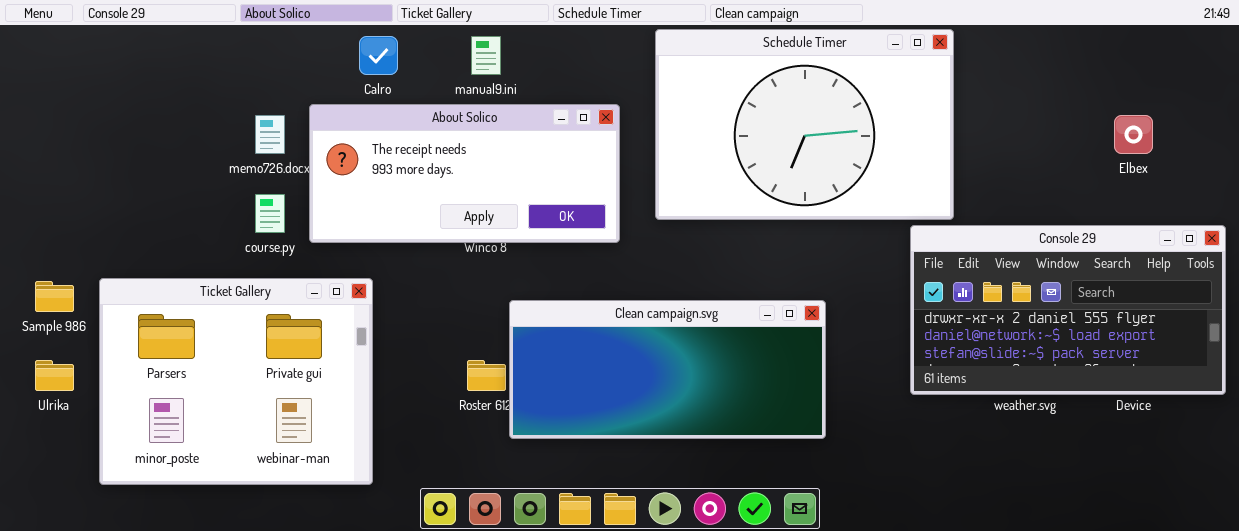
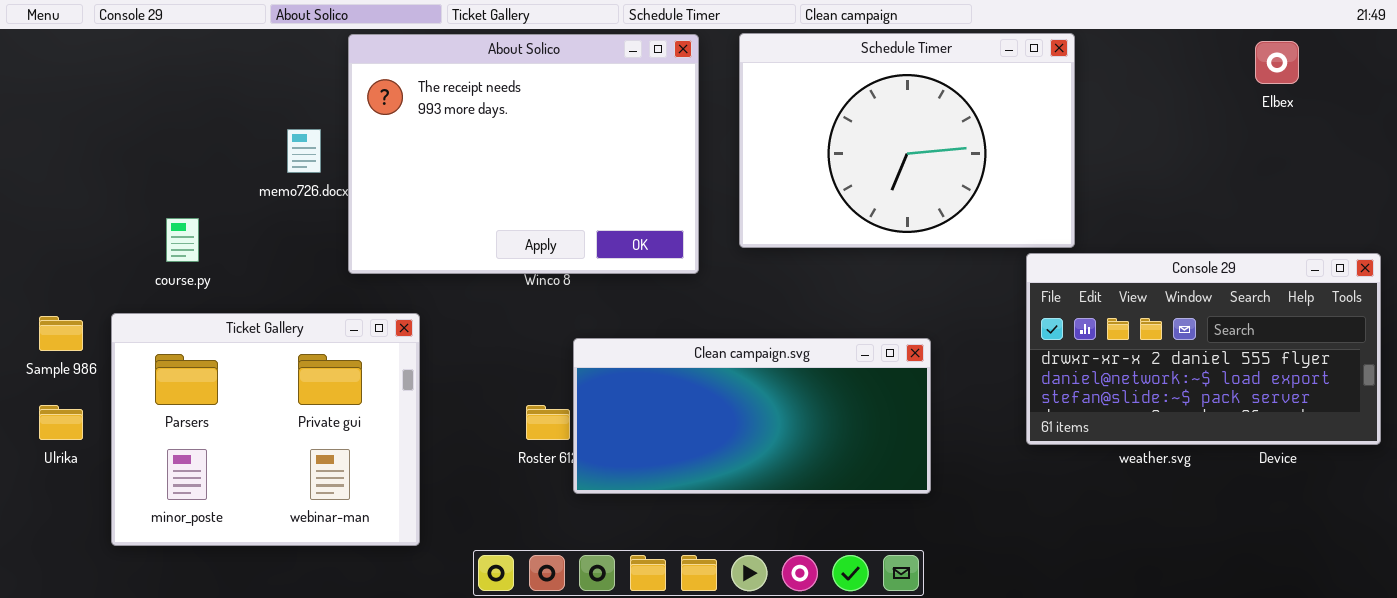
About Solico: [309,104,620,243] -> [348,34,699,274], resized
Elbex: [1114,115,1153,154] -> [1255,41,1299,84], moved
course.py: [255,194,285,233] -> [166,218,199,262], moved

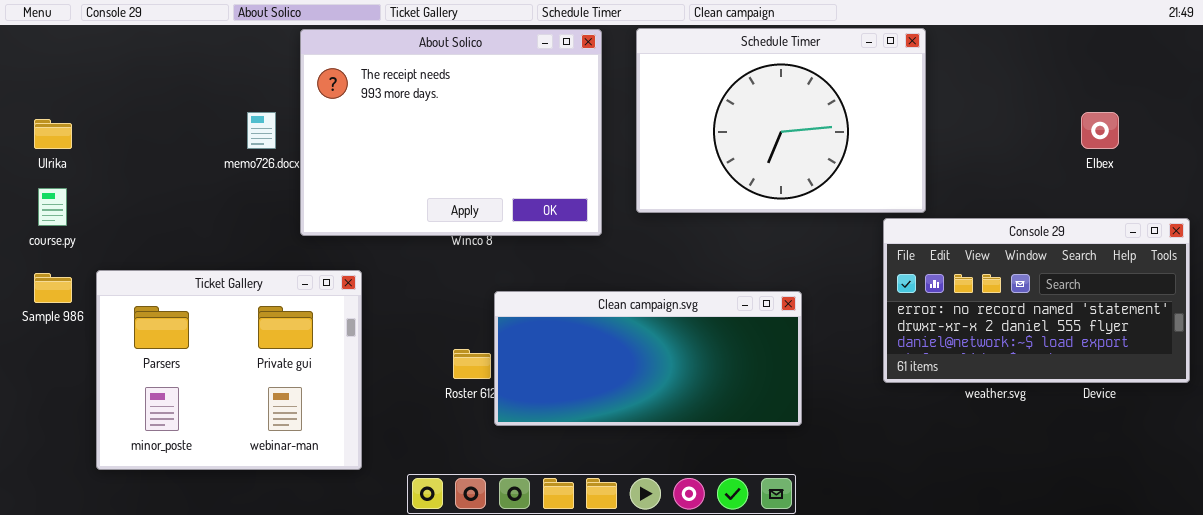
Elbex: [1255,41,1299,84] -> [1081,112,1119,149], moved
course.py: [166,218,199,262] -> [38,188,67,226], moved
Console 29: [1026,253,1381,445] -> [883,218,1190,383], scrolled up 1 row
Ulrika: [39,405,83,440] -> [34,119,72,149], moved

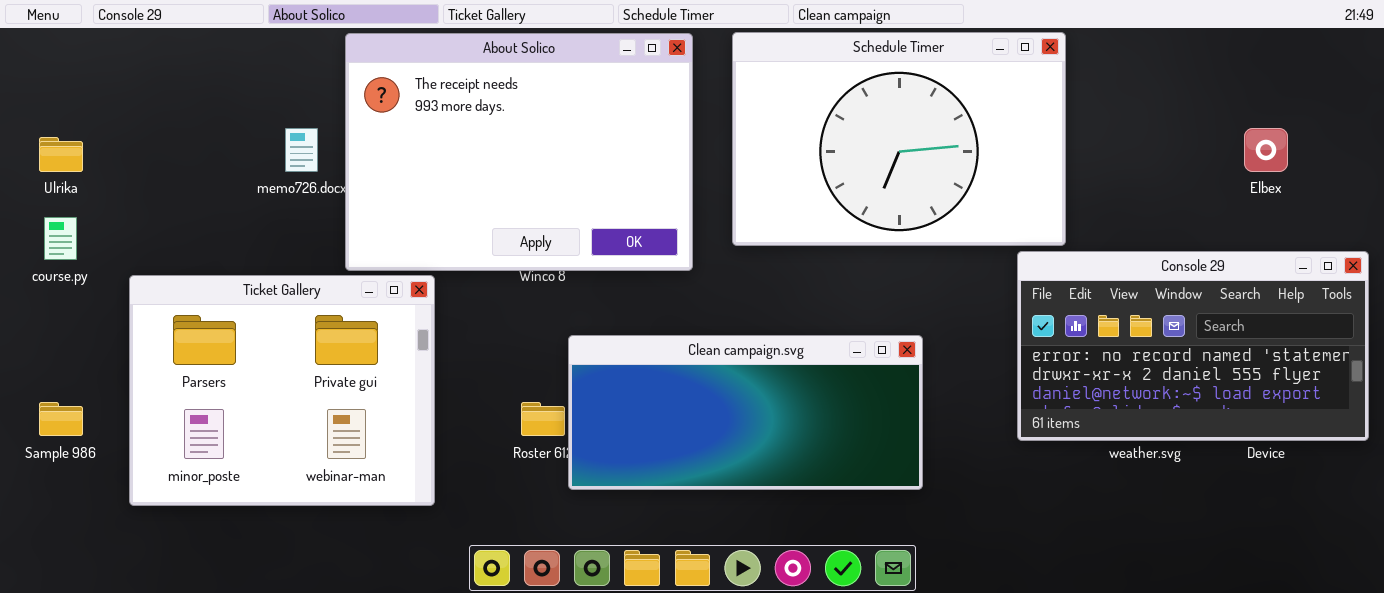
Ticket Gallery: [96,270,362,470] -> [129,275,435,506], moved
Sample 986: [34,273,72,303] -> [39,402,83,436], moved

